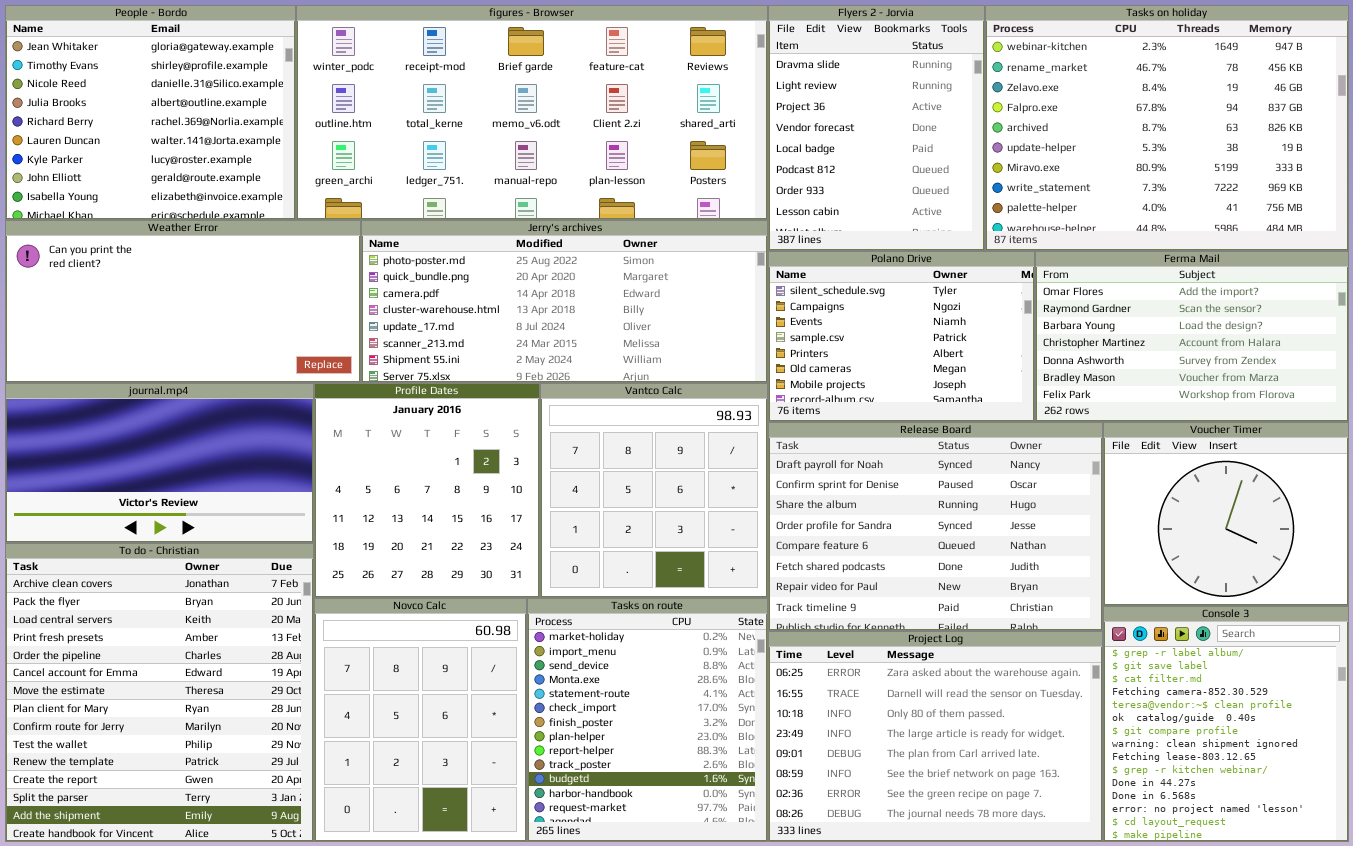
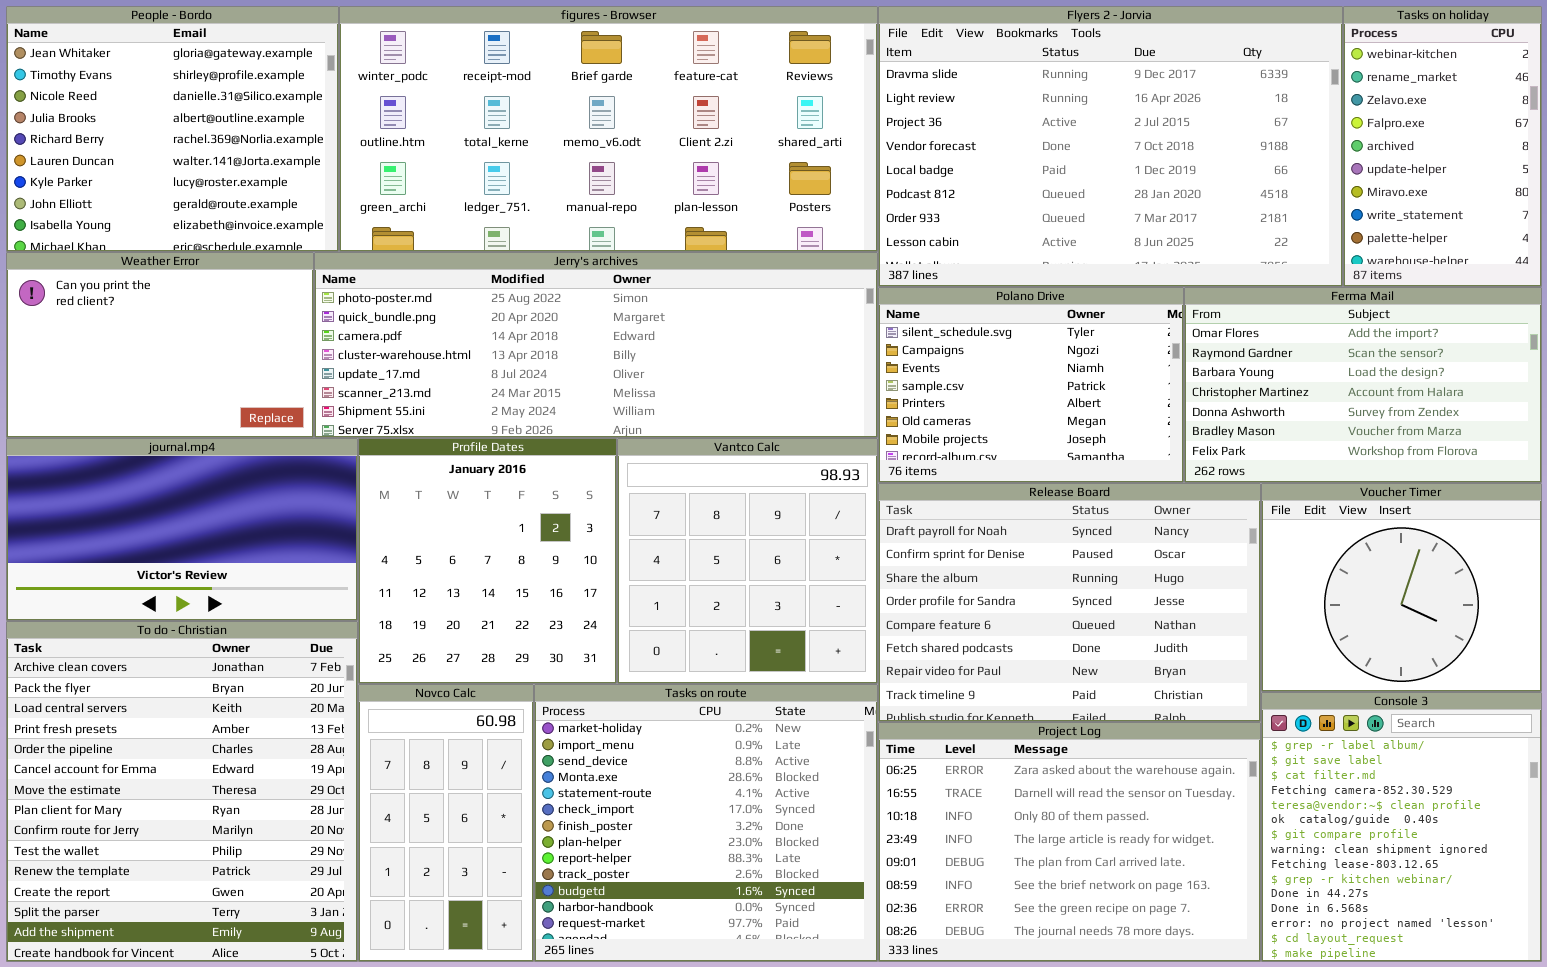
Flyers 2 - Jorvia: [768,5,985,251] -> [878,6,1343,287], resized
Tasks on holiday: [985,5,1349,251] -> [1343,6,1542,287], resized
Weather Error: [5,220,361,383] -> [6,252,314,438], resized
Jerry's archives: [361,220,768,383] -> [314,252,878,438], resized
Novco Calc: [314,598,527,842] -> [358,684,534,962], resized
Tasks on route: [527,598,768,842] -> [534,684,878,962], resized

